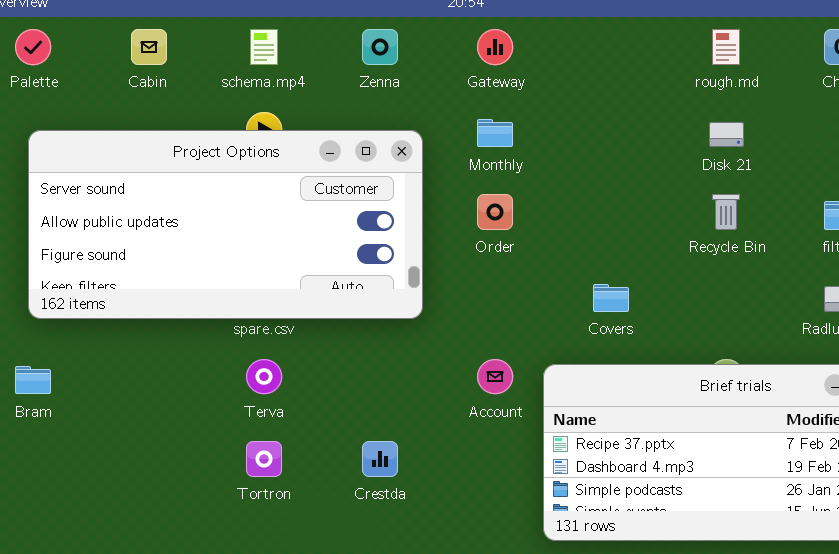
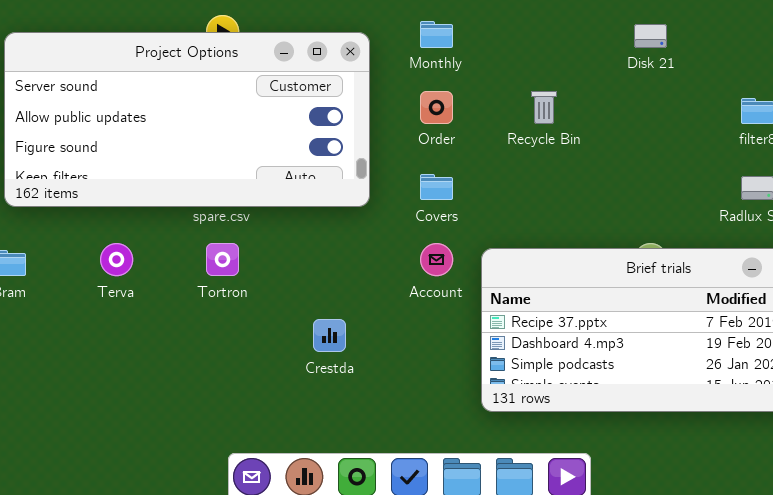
Recycle Bin: [712,194,740,230] -> [531,91,557,124], moved
Covers: [593,284,629,312] -> [420,174,453,200], moved
Terva: [246,359,282,394] -> [100,243,133,276], moved
Tortron: [246,441,282,477] -> [206,243,239,276], moved

